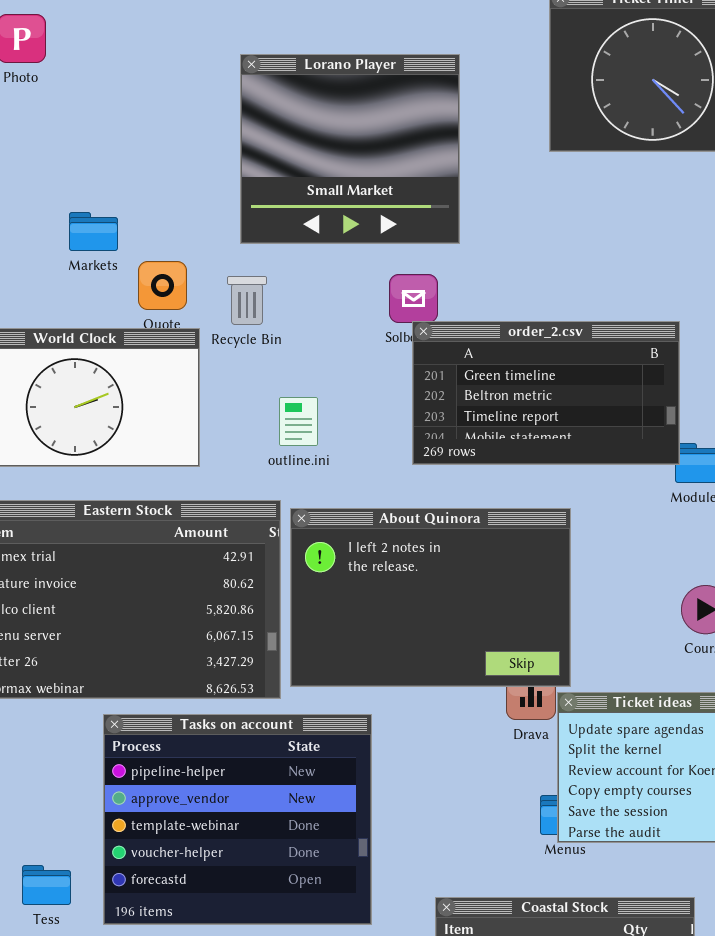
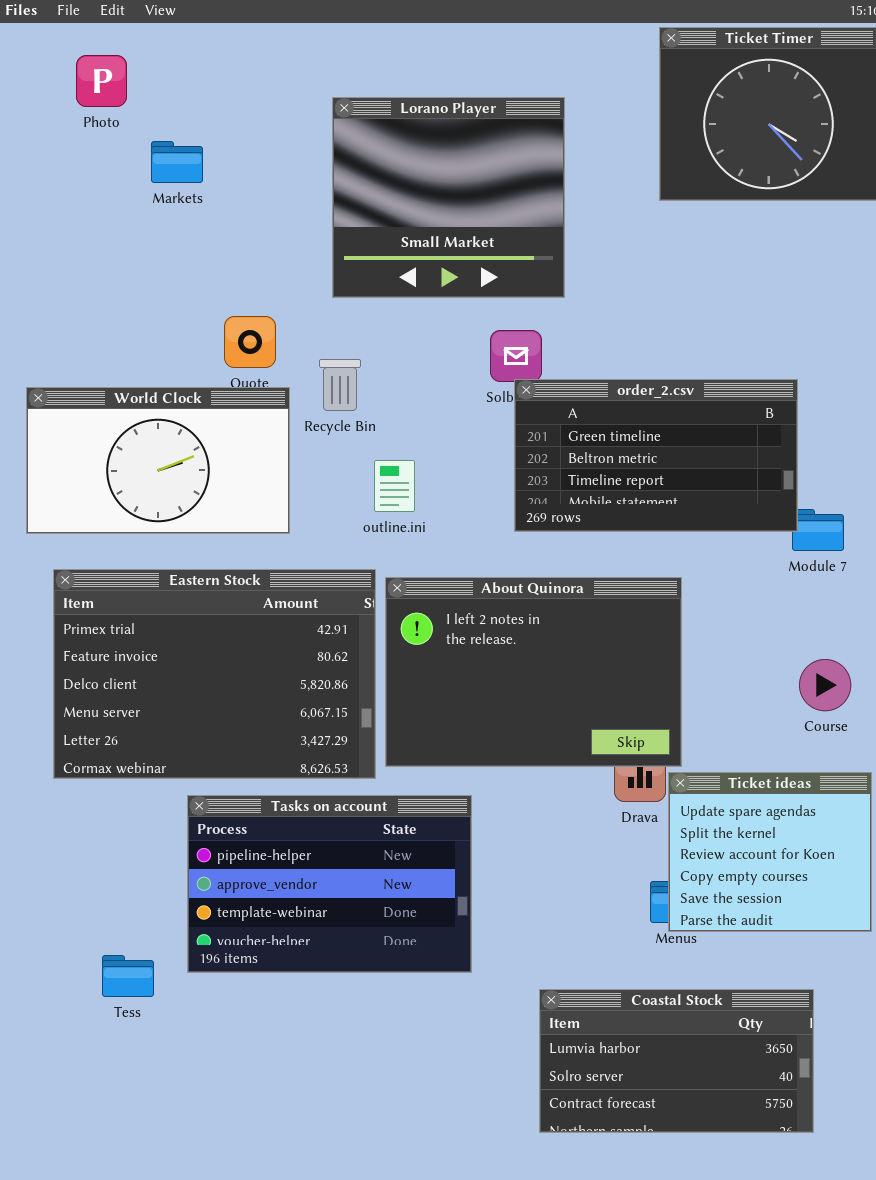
Markets: [69,212,118,251] -> [151,141,203,183], moved
Recycle Bin: [227,276,267,325] -> [319,359,361,411], moved
Tasks on account: [103,714,372,925] -> [187,795,472,973], resized

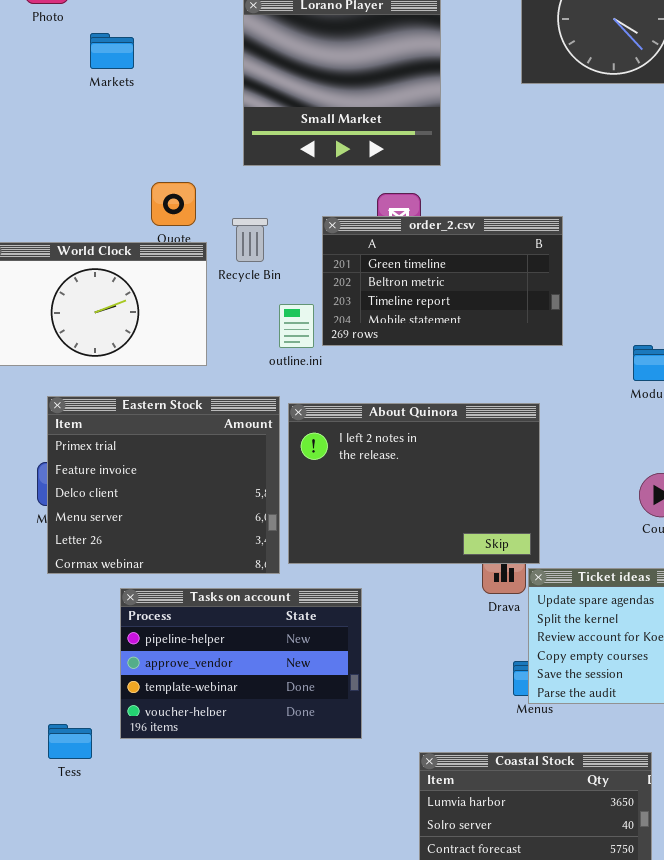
order_2.csv: [514,379,798,532] -> [322,216,563,346], moved
Eastern Stock: [53,569,376,779] -> [47,396,280,574], resized

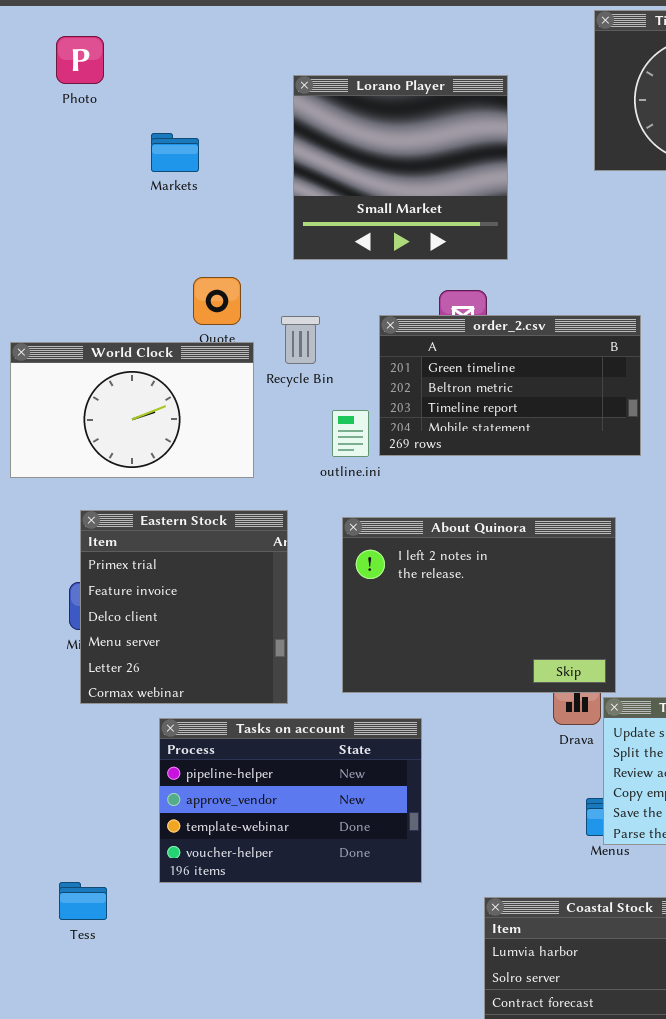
Markets: [90,33,134,69] -> [151,133,199,172], moved
Eastern Stock: [47,396,280,574] -> [80,510,288,704], resized
Tess: [48,724,92,759] -> [59,882,107,920], moved

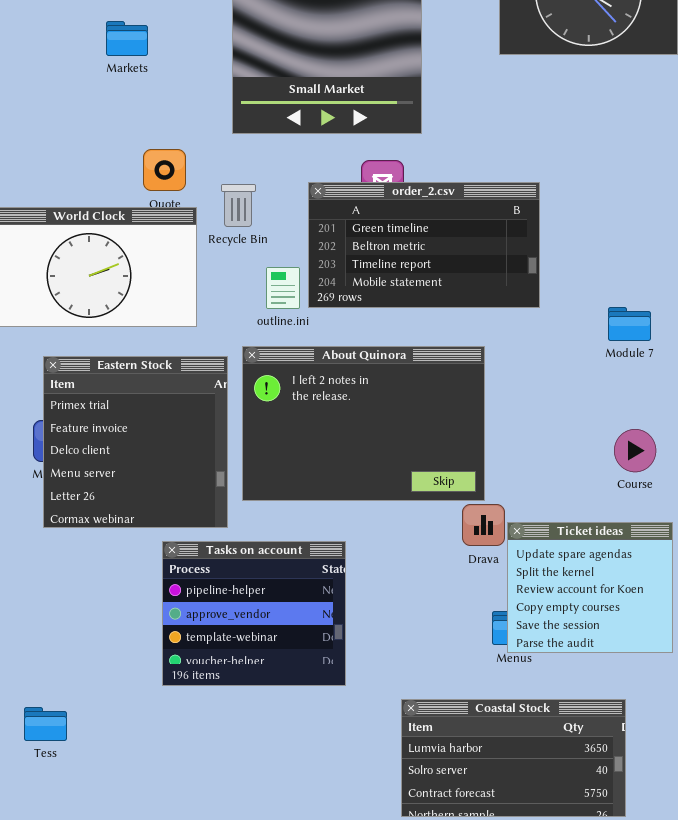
About Quinora: [342,517,616,693] -> [242,346,485,501], moved
Tasks on account: [159,718,422,883] -> [162,541,346,686], resized
Tess: [59,882,107,920] -> [24,707,67,741], moved

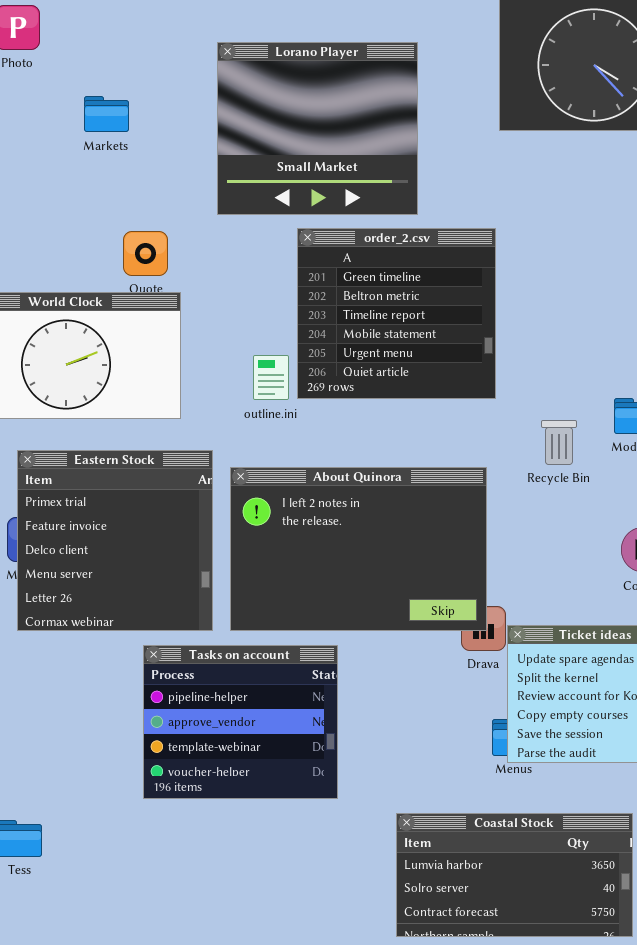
order_2.csv: [308,182,540,308] -> [297,228,496,399], resized
Recycle Bin: [221,184,256,227] -> [541,420,577,465], moved
About Quinora: [242,346,485,501] -> [230,467,487,631], moved

